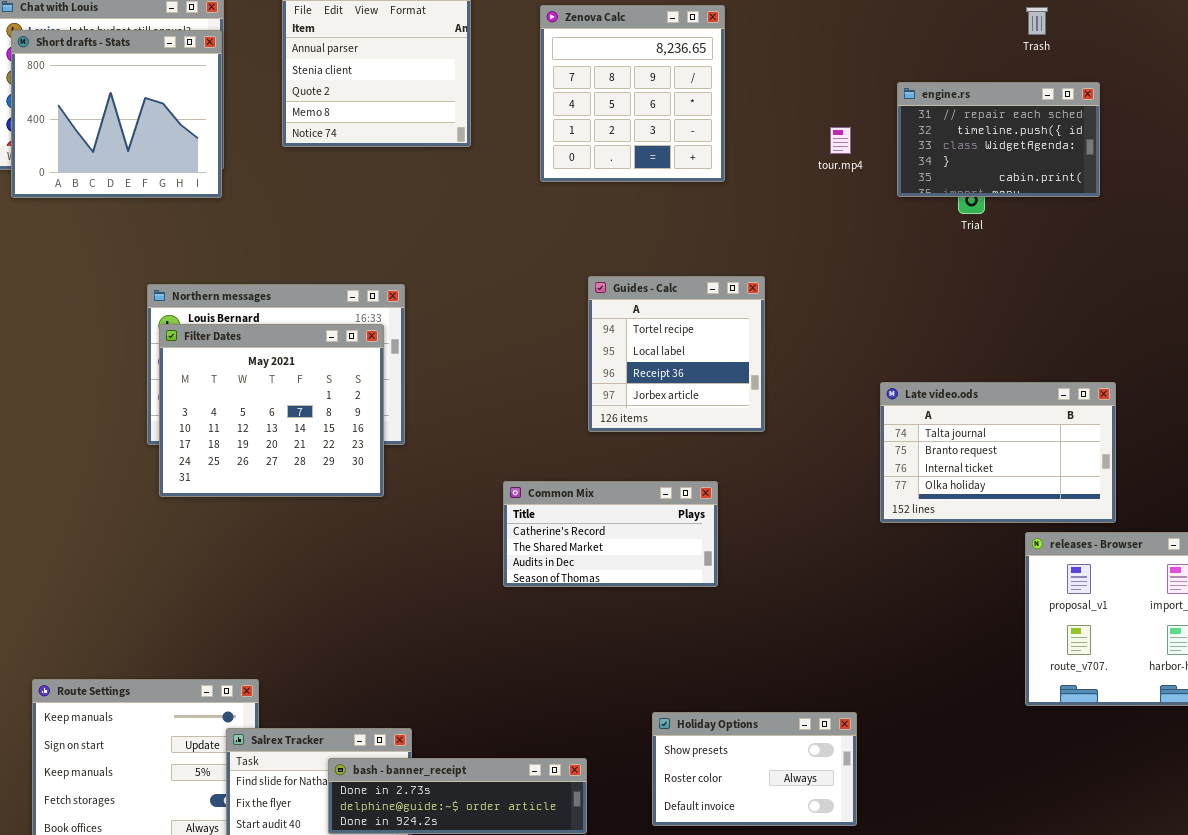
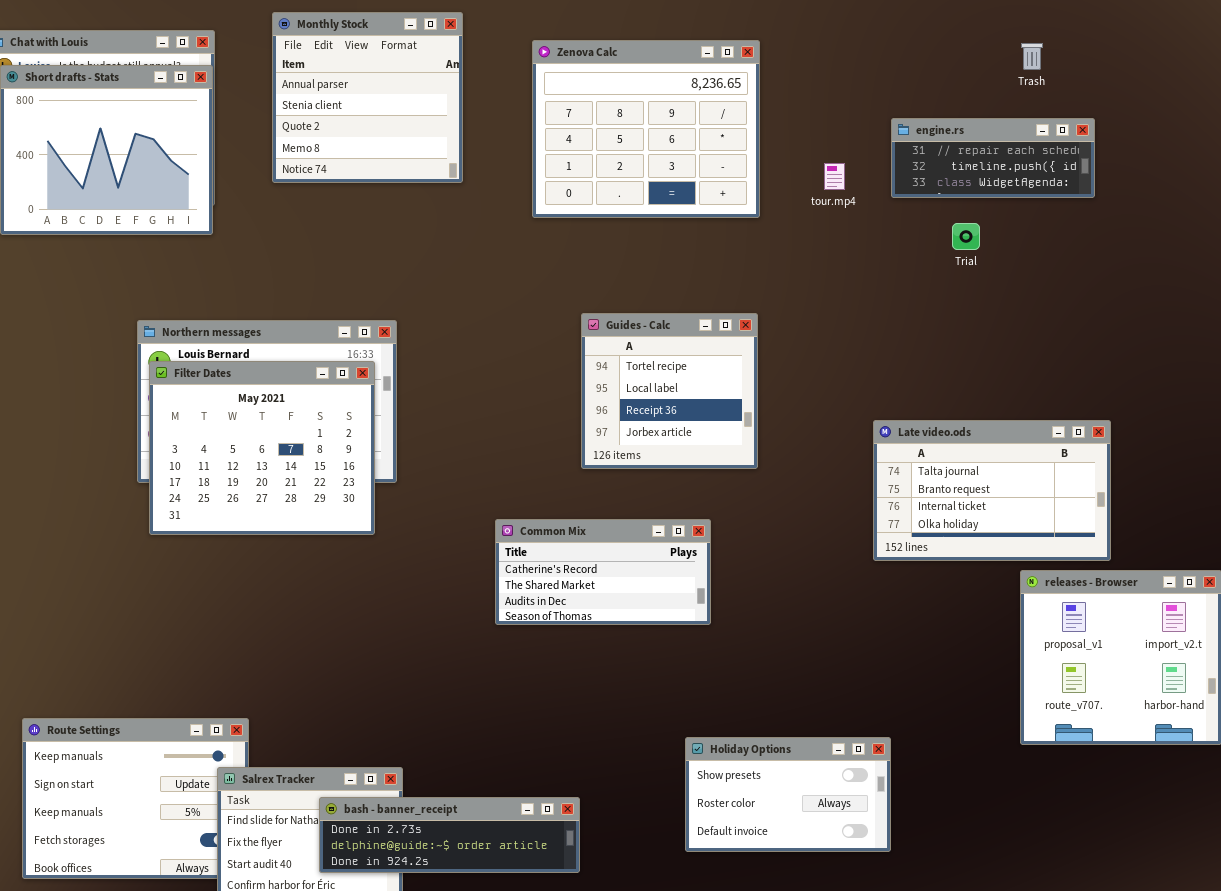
Zenova Calc: [540,5,725,182] -> [532,40,760,218], resized
engine.rs: [897,82,1100,197] -> [891,118,1095,198], resized
Holiday Options: [652,712,857,826] -> [685,737,891,852], moved

